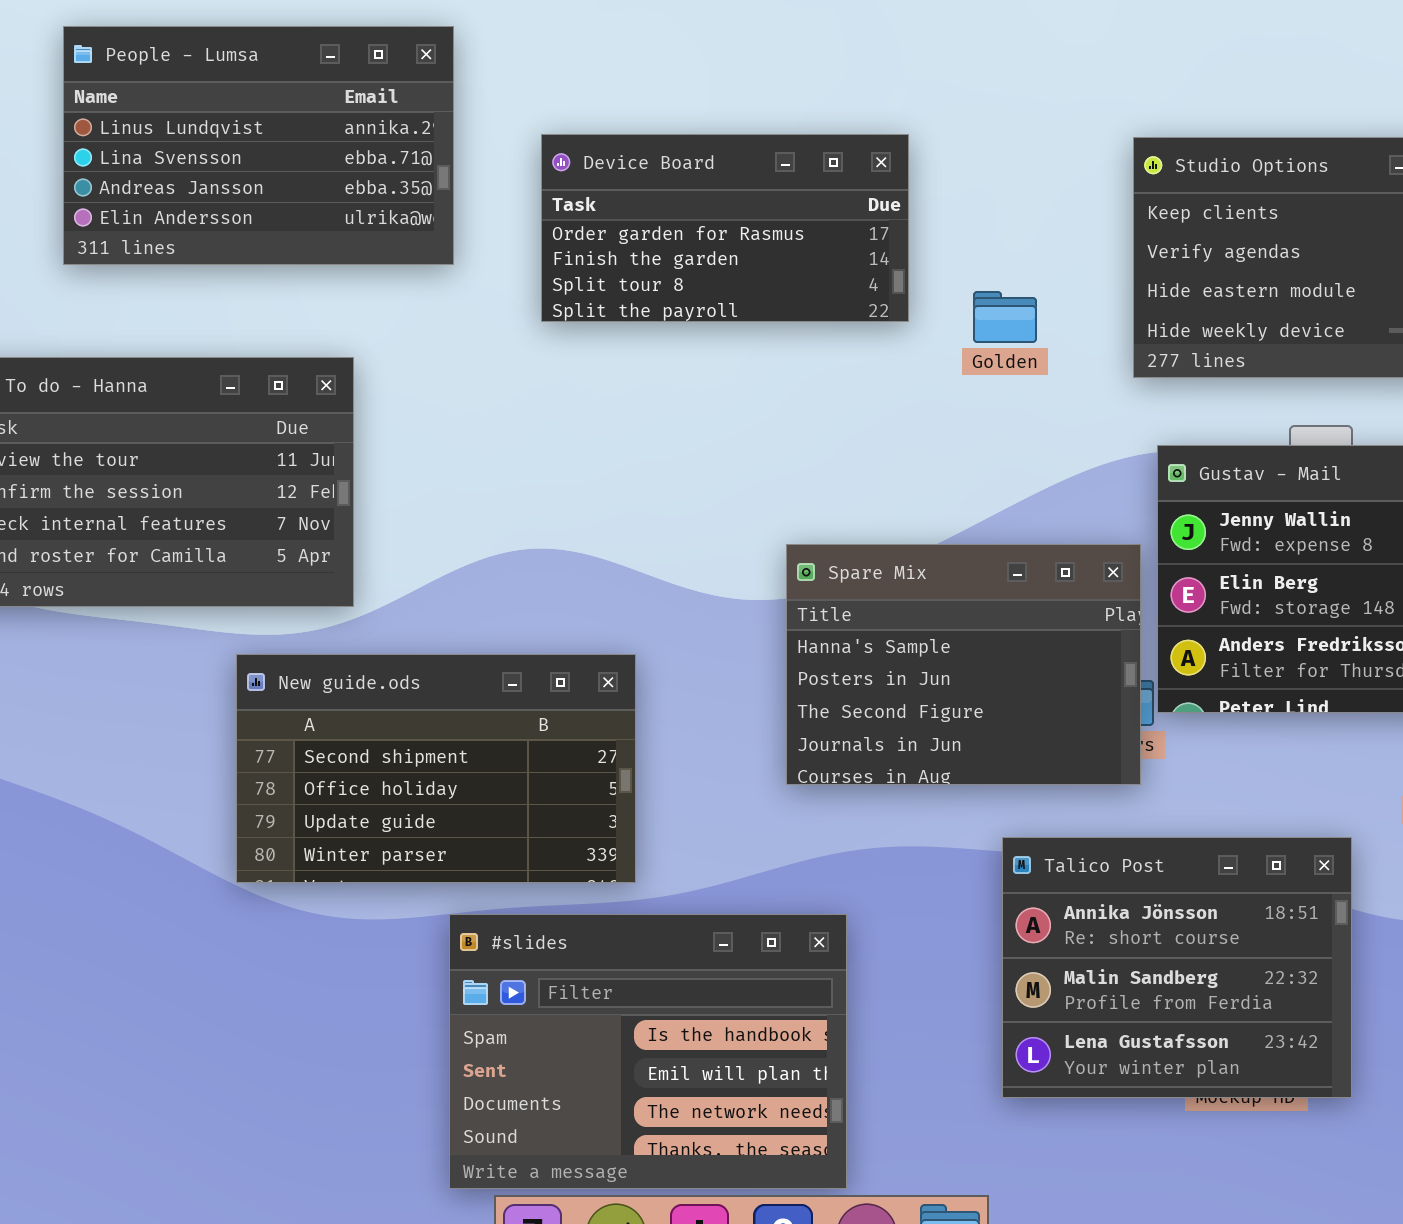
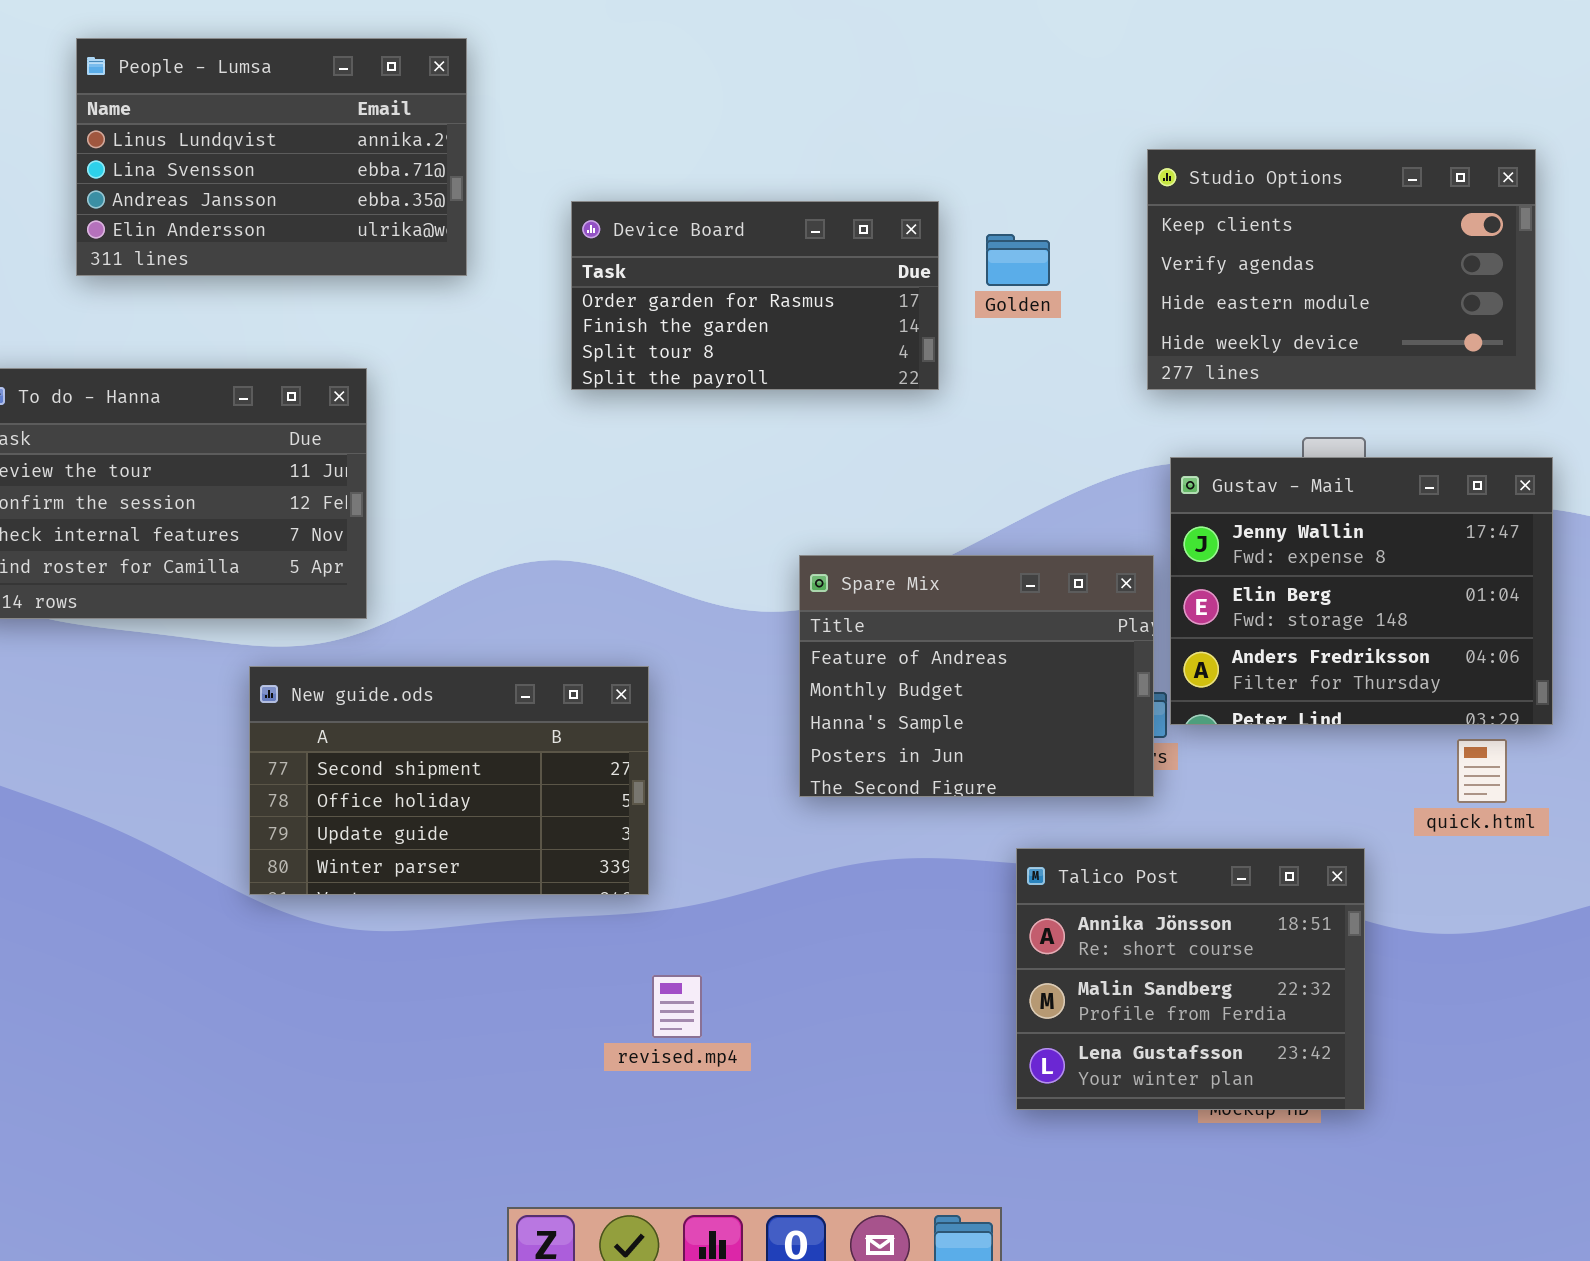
Device Board: [541,134,909,322] -> [571,201,939,390], moved
Golden: [973,291,1037,343] -> [986,234,1050,286], moved
Spare Mix: [786,544,1141,785] -> [799,555,1154,797], scrolled up 2 rows
#slides: [449,914,847,1189] -> none, closed

